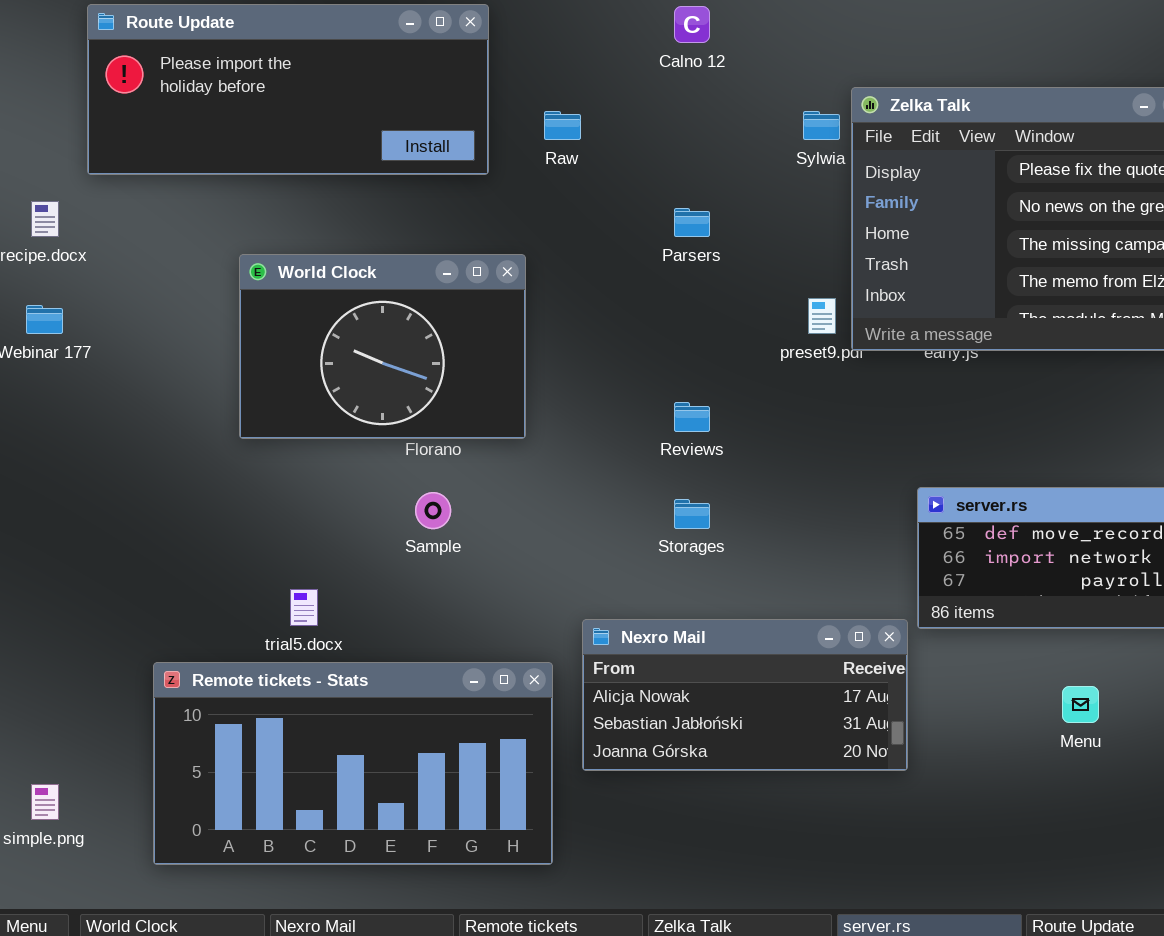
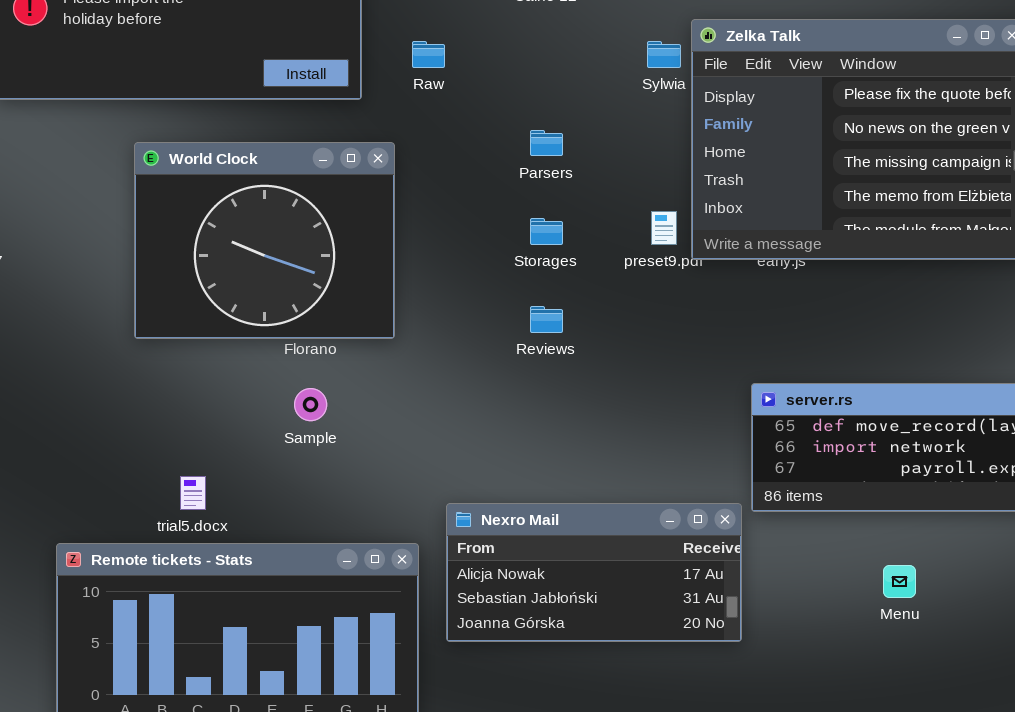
World Clock: [239,254,526,439] -> [134,142,395,339], resized
Storages: [674,499,710,529] -> [530,218,563,245], moved

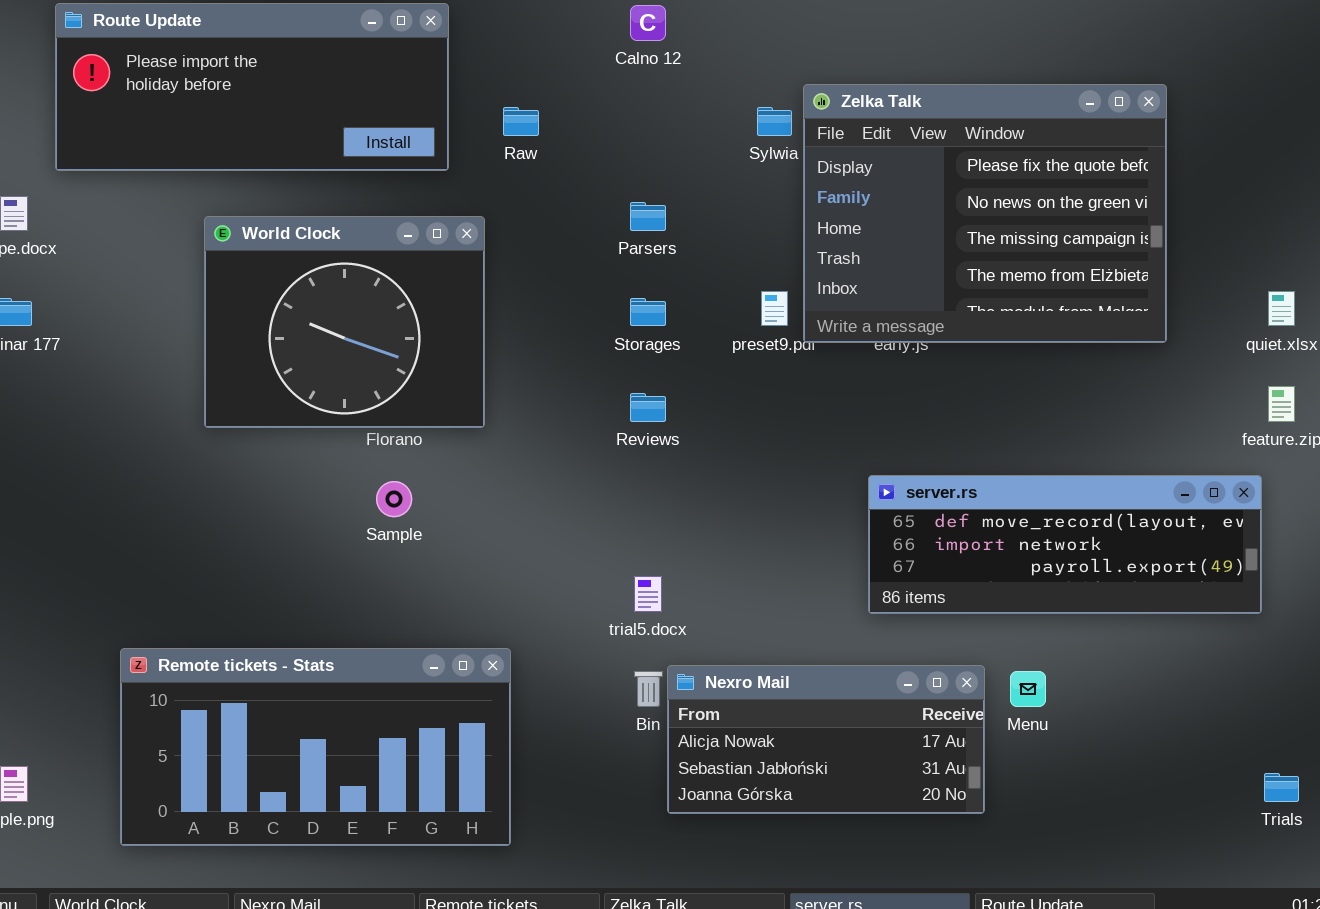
trial5.docx: [180,476,206,510] -> [634,576,662,612], moved
Nexro Mail: [446,503,742,642] -> [667,665,985,814], moved

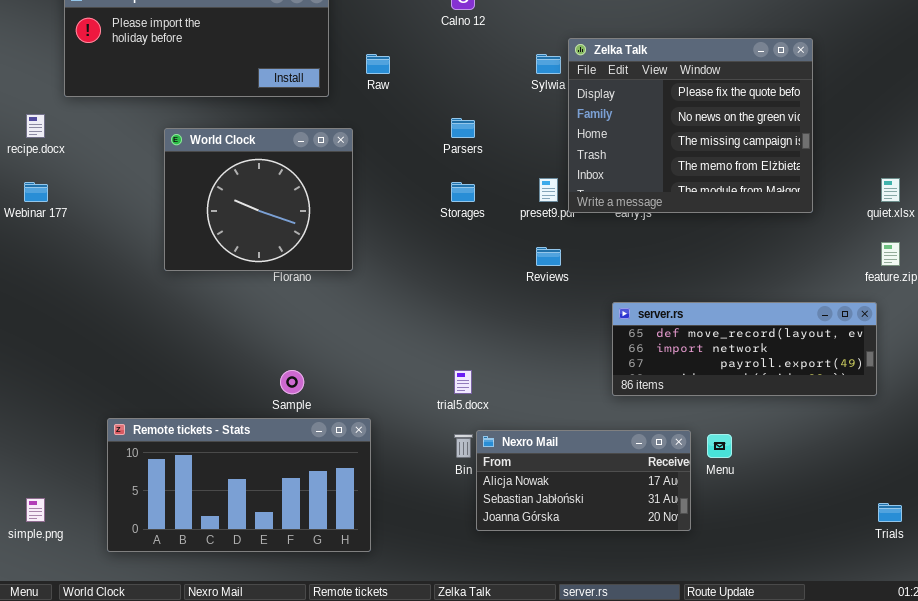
Reviews: [630,393,666,422] -> [536,247,561,266], moved
Sample: [376,481,412,517] -> [280,370,304,394], moved

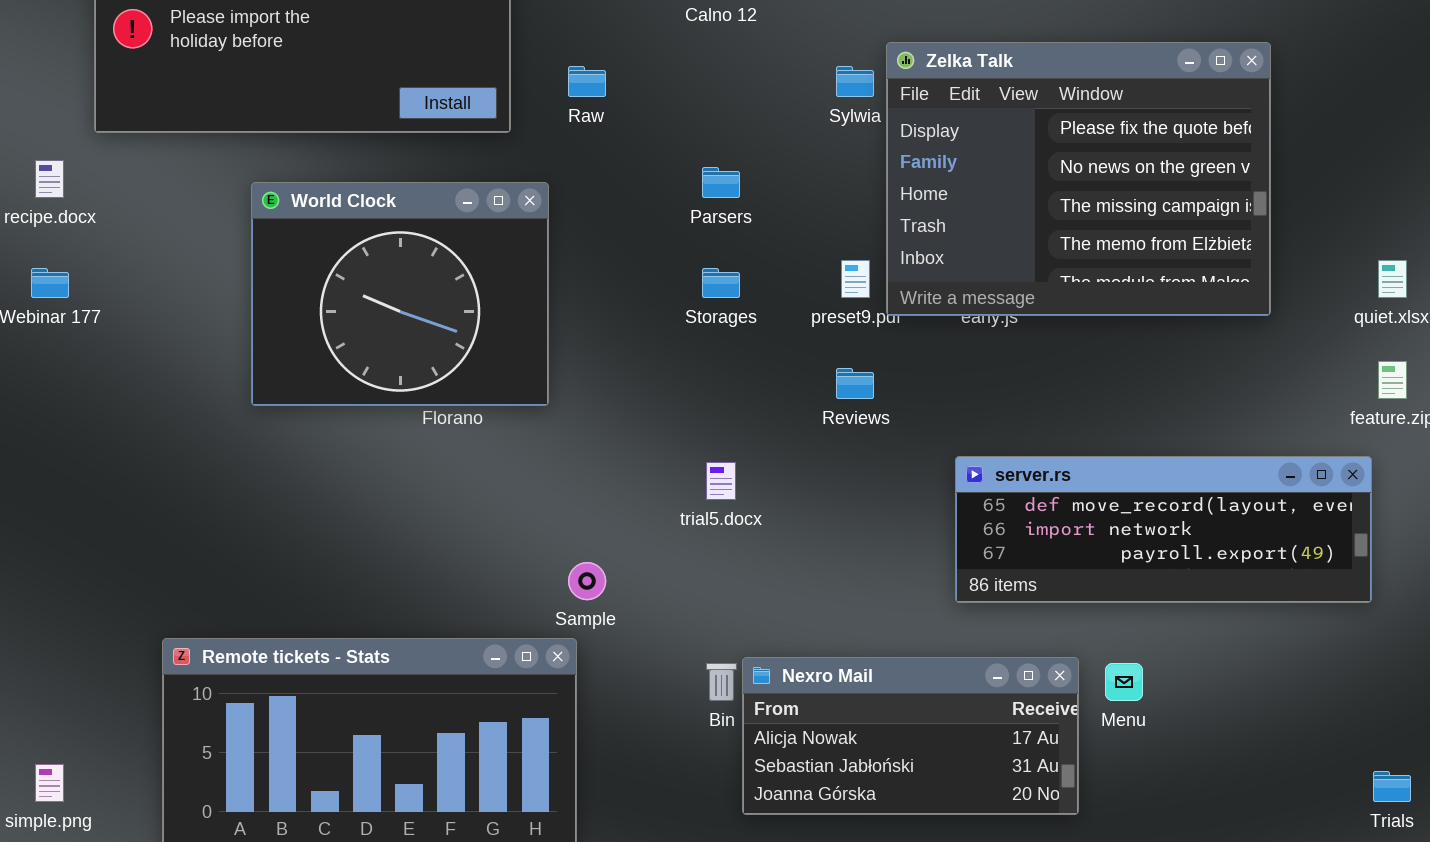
Sample: [280,370,304,394] -> [568,562,606,600], moved
trial5.docx: [454,370,472,394] -> [706,462,736,500], moved

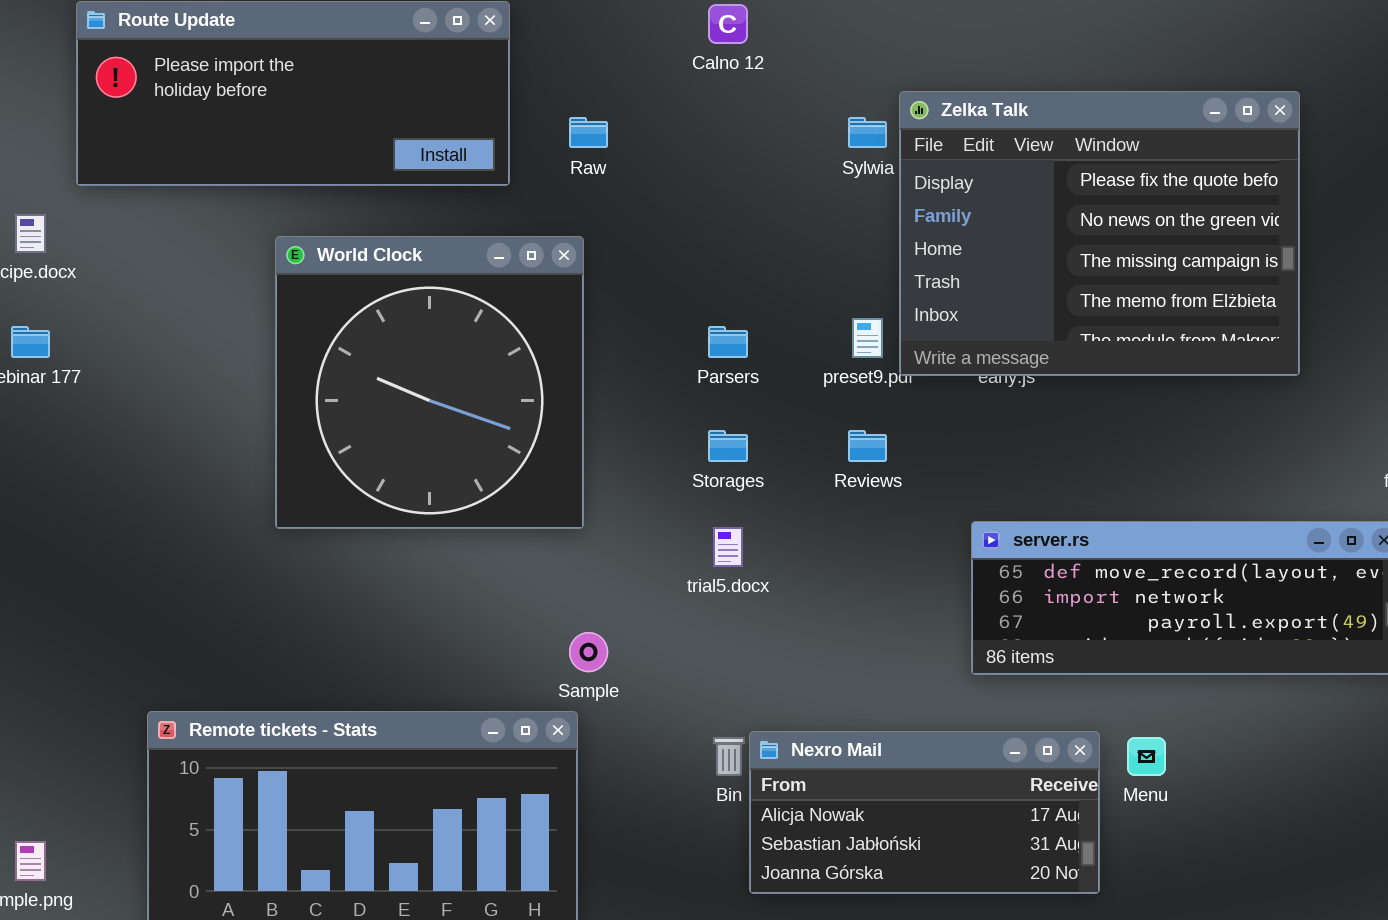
Parsers: [702,167,740,198] -> [708,326,748,358], moved
World Clock: [251,182,549,406] -> [275,236,584,529], moved, resized
Storages: [702,268,740,298] -> [708,430,748,462], moved

